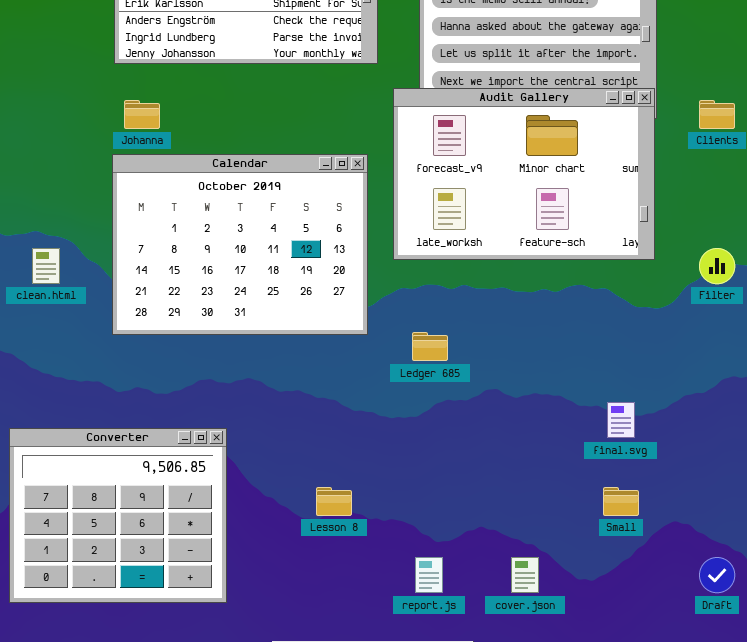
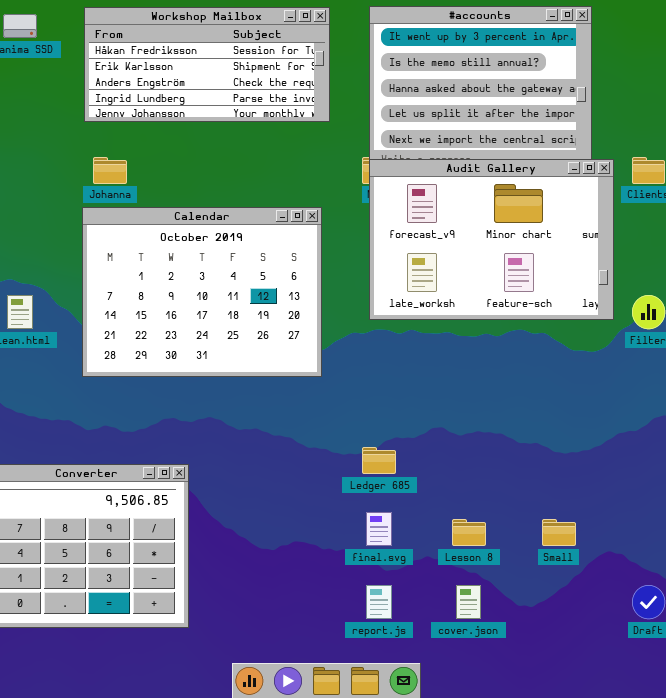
Audit Gallery: [393,88,655,260] -> [369,159,614,320], moved
Ledger 685: [412,332,448,361] -> [362,447,396,474], moved
final.svg: [607,402,635,438] -> [366,512,392,546], moved
Lesson 8: [316,487,352,516] -> [452,519,486,546], moved

